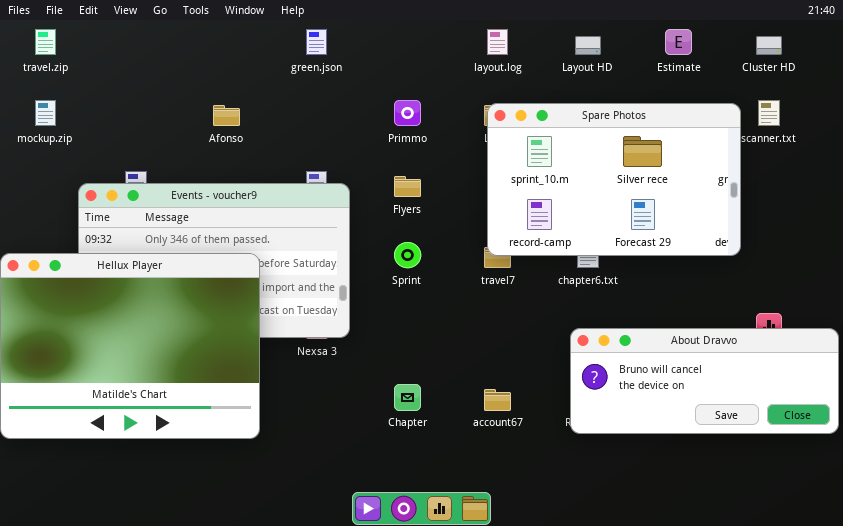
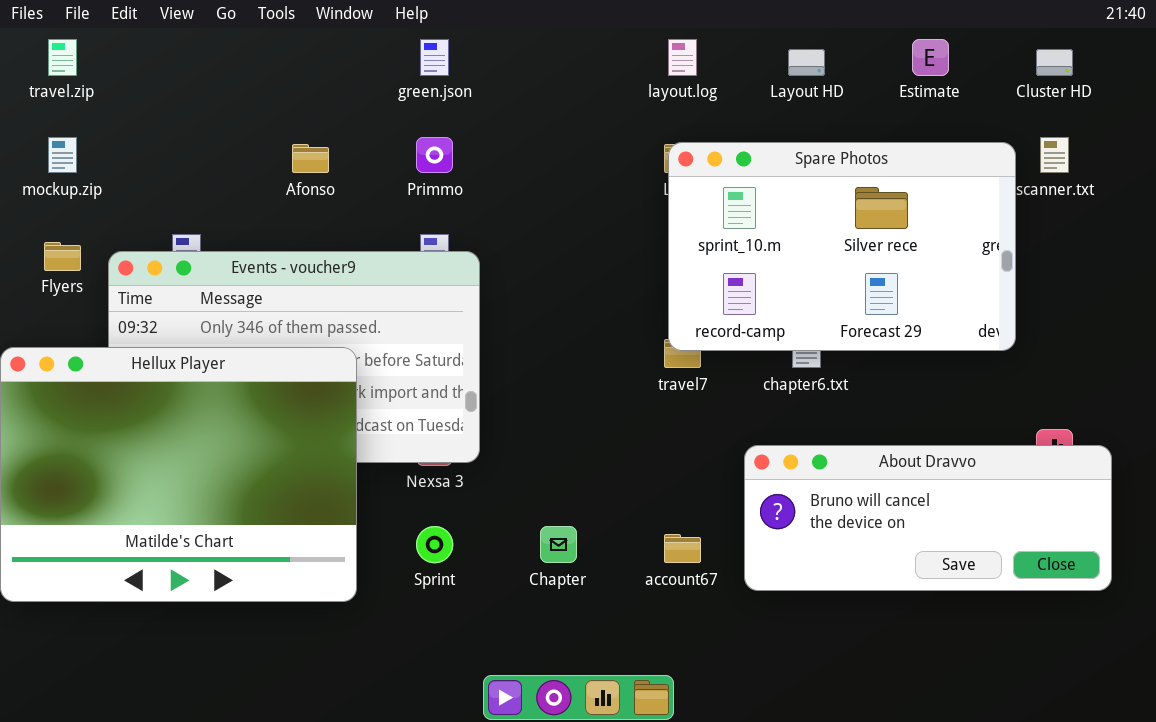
Primmo: [394,100,421,126] -> [416,137,453,173], moved
Flyers: [394,176,421,197] -> [44,242,81,271], moved
Sprint: [394,242,421,268] -> [416,526,453,563], moved
About Dravvo: [570,328,839,434] -> [744,445,1112,591], moved

